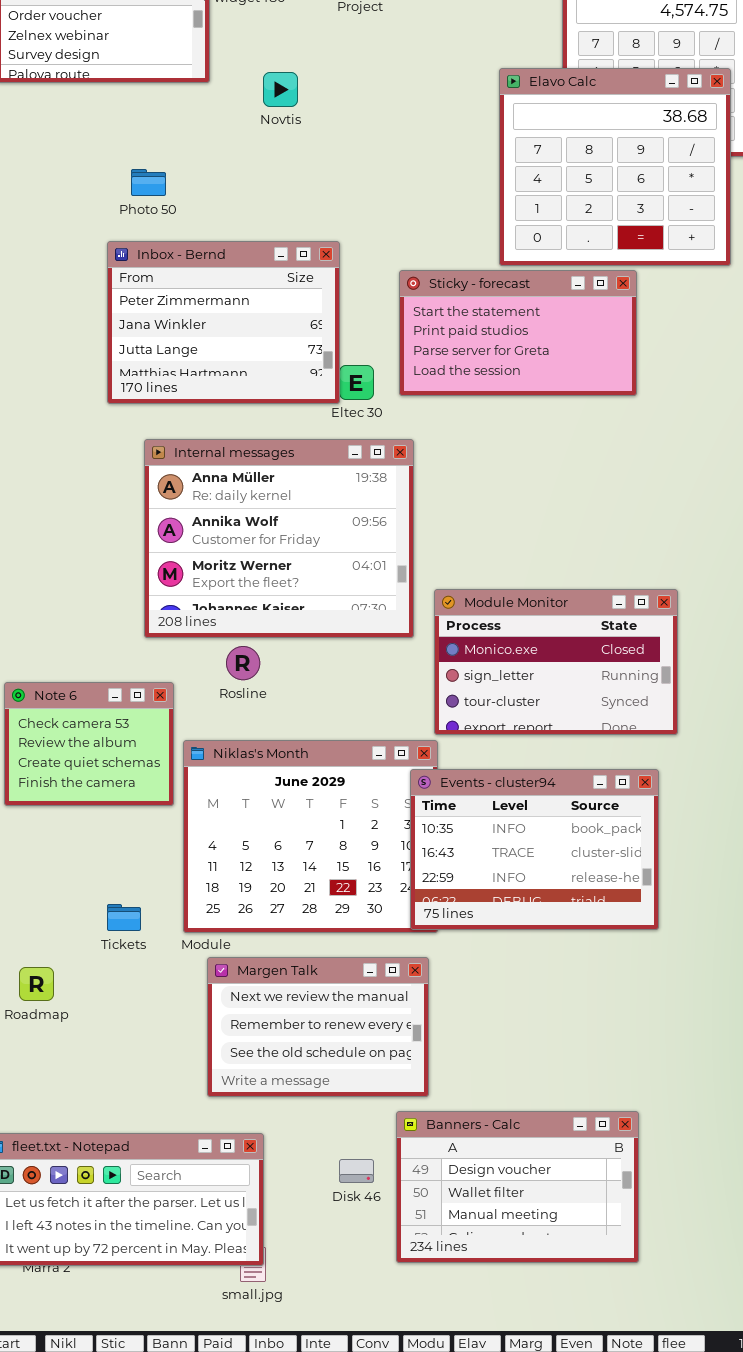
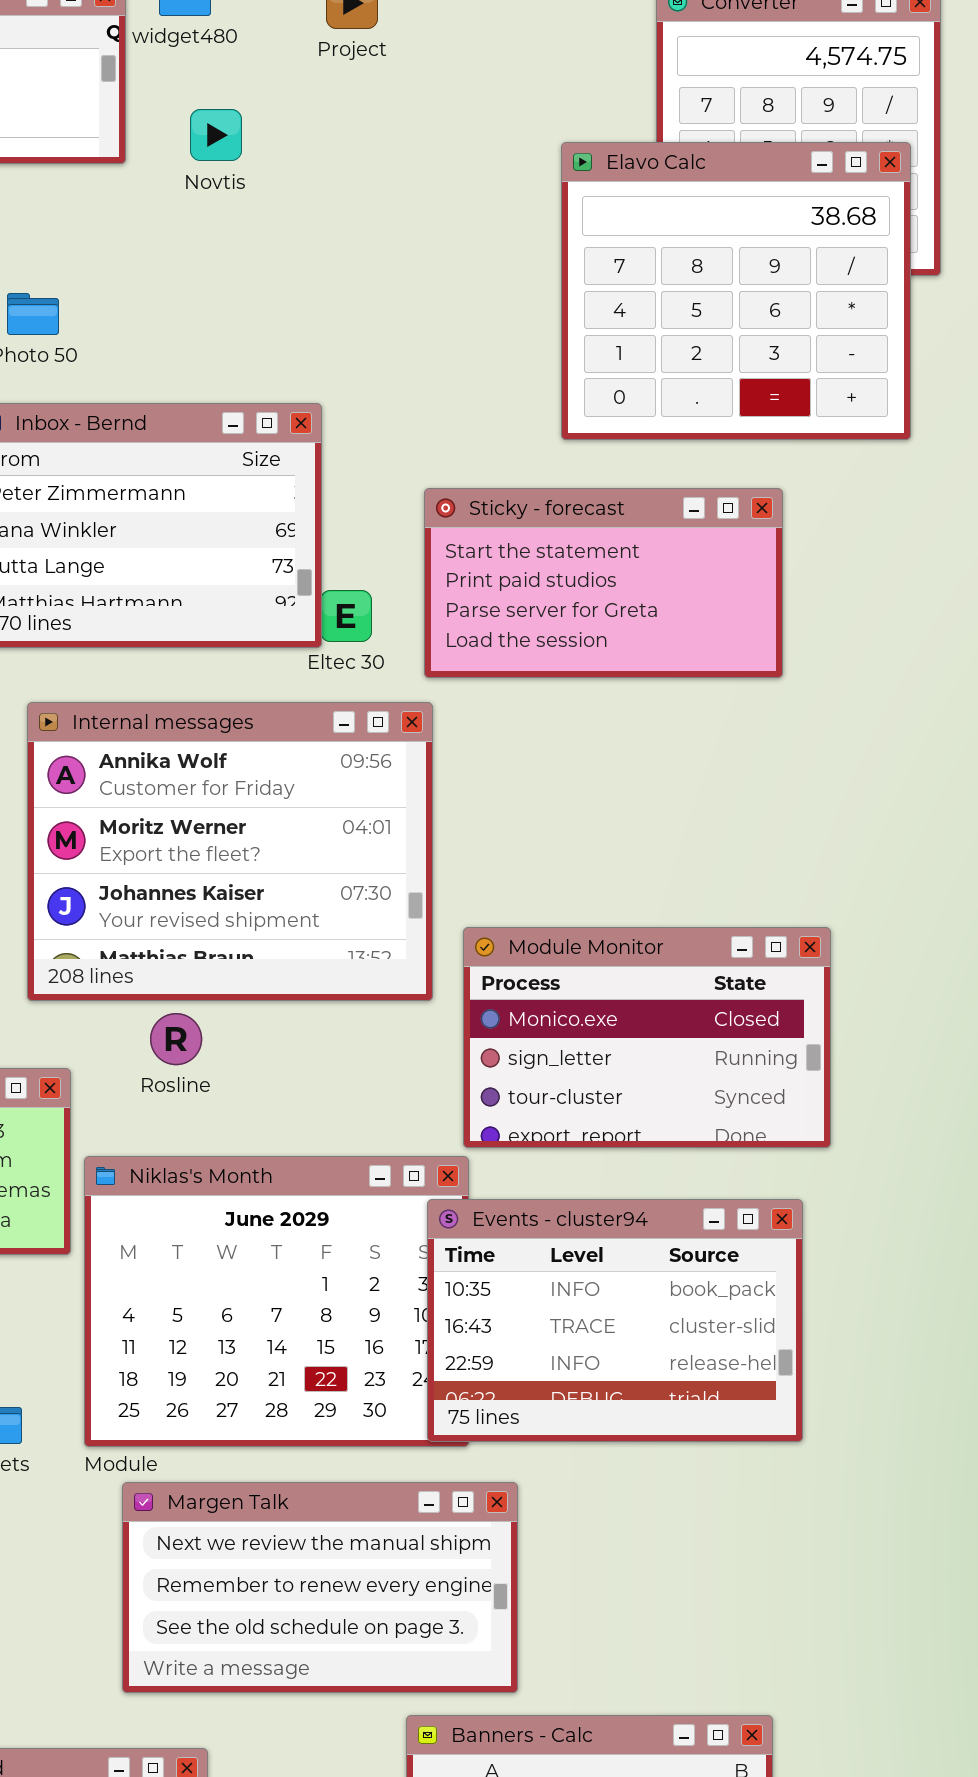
Novtis: [263,72,298,107] -> [190,109,242,161], moved
Sticky - forecast: [399,270,637,396] -> [424,488,783,678], moved
Internal messages: [144,439,414,638] -> [27,702,433,1001], scrolled down 1 row
Margen Talk: [207,957,429,1097] -> [122,1482,518,1693], resized

